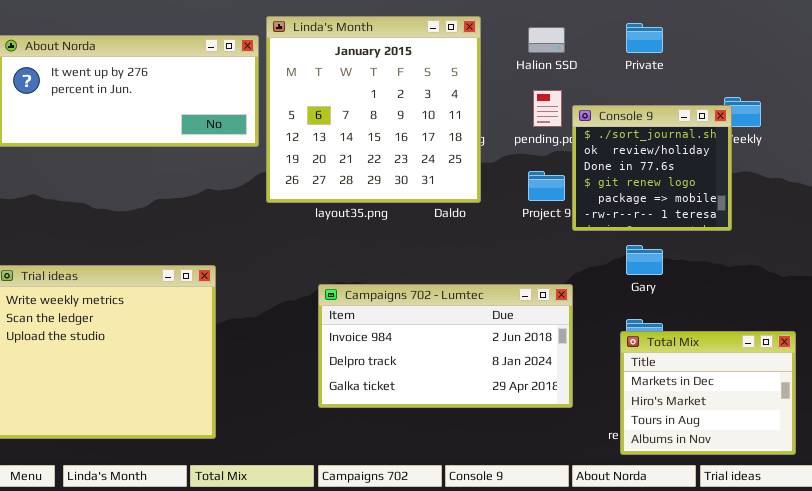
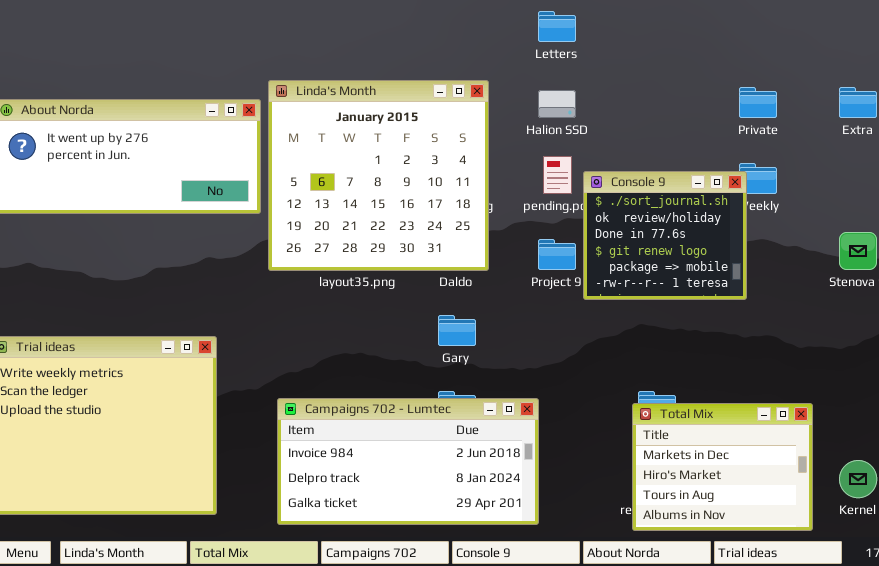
Private: [626,23,663,53] -> [739,87,777,118], moved
Gary: [626,245,663,275] -> [438,315,476,346], moved
Campaigns 702 - Lumtec: [318,284,573,408] -> [277,398,539,525], moved

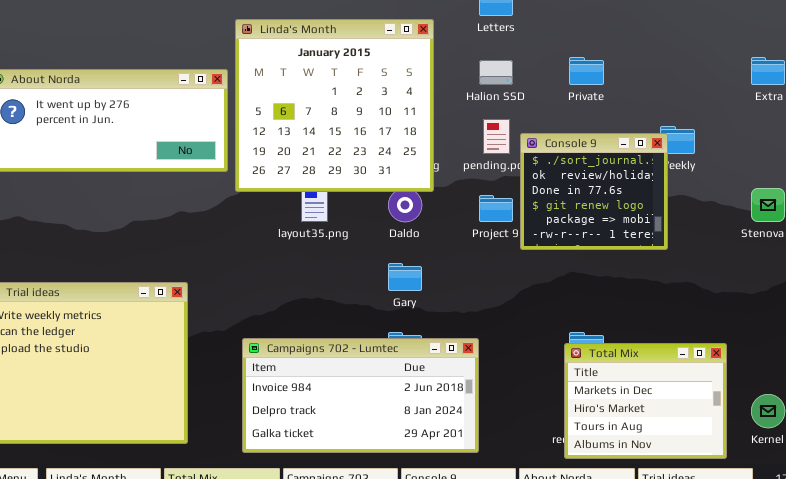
Linda's Month: [268,80,489,271] -> [235,19,434,192], moved
Private: [739,87,777,118] -> [569,57,604,85], moved

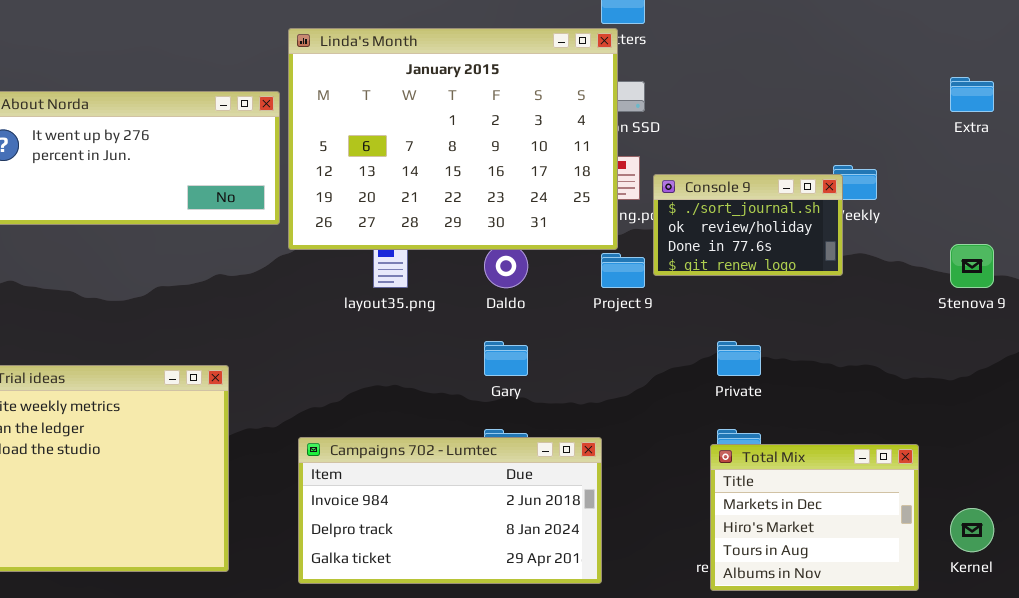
Linda's Month: [235,19,434,192] -> [288,28,618,250], resized
Private: [569,57,604,85] -> [717,341,761,376], moved
Console 9: [520,133,668,250] -> [653,174,843,276], resized

